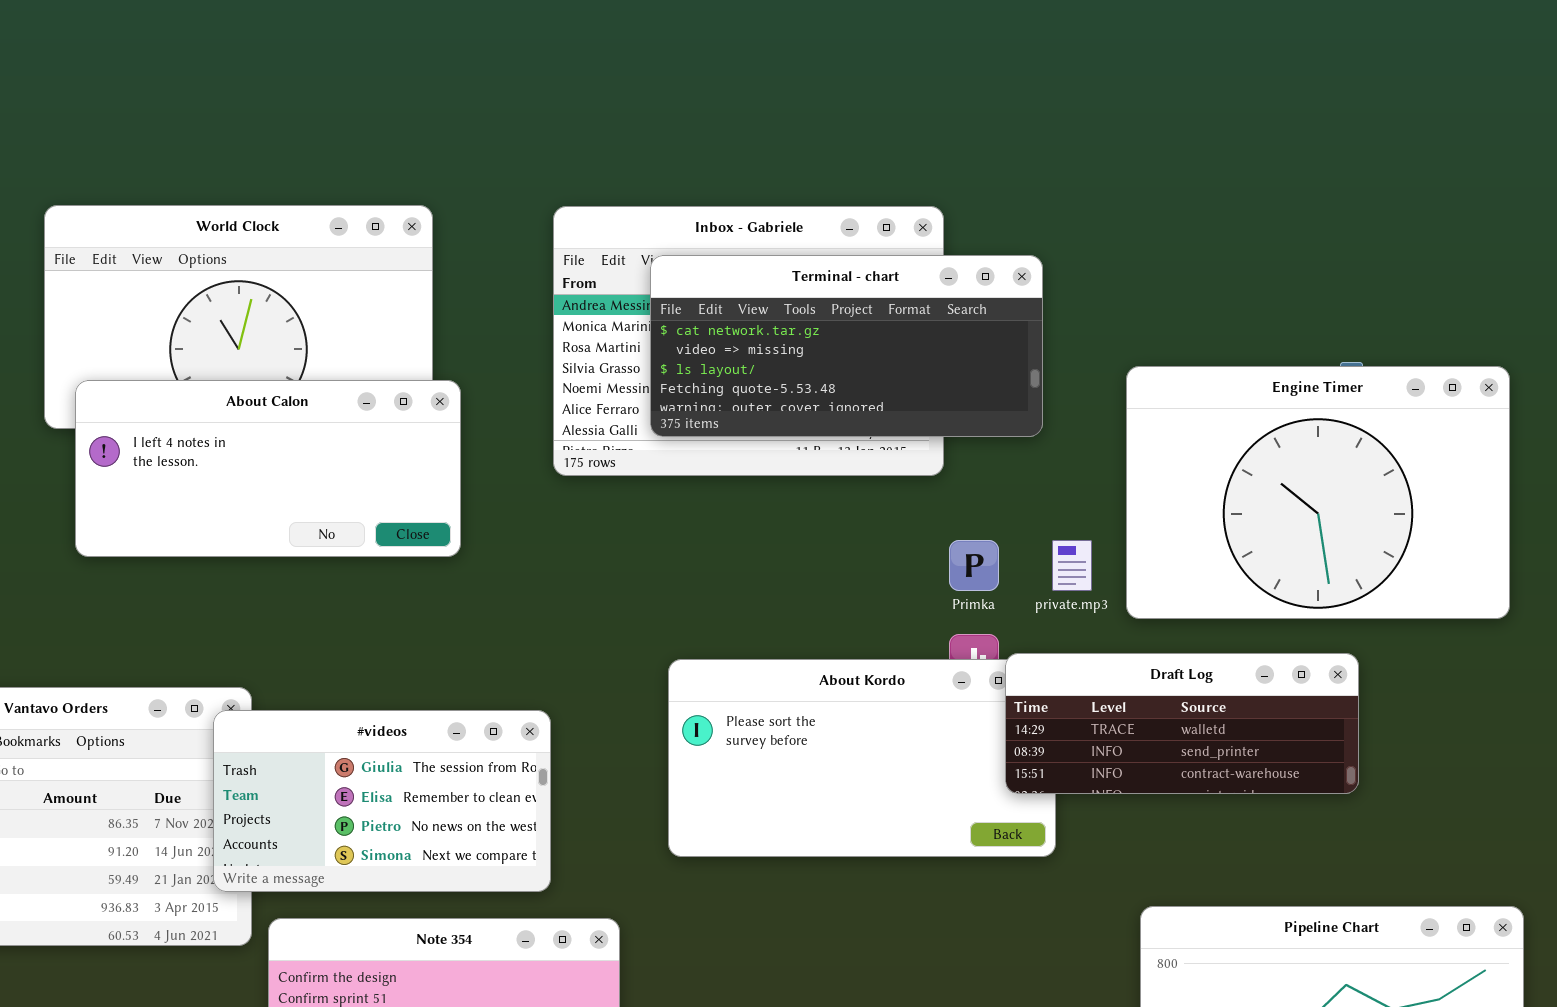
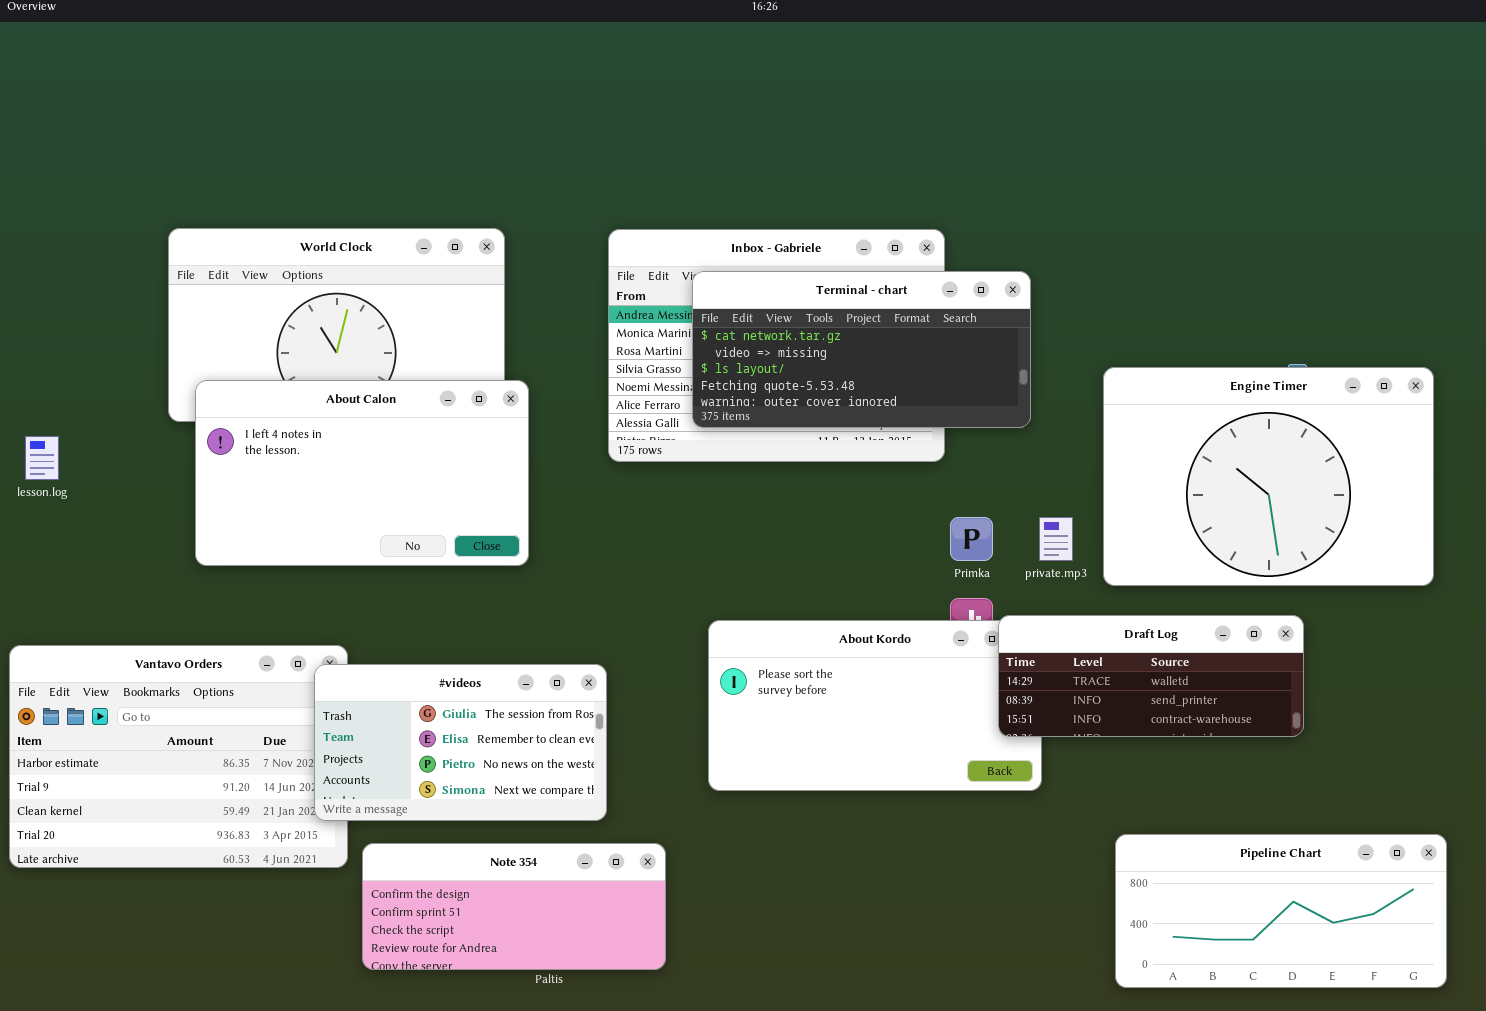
About Calon: [75,380,461,557] -> [195,380,529,566], resized

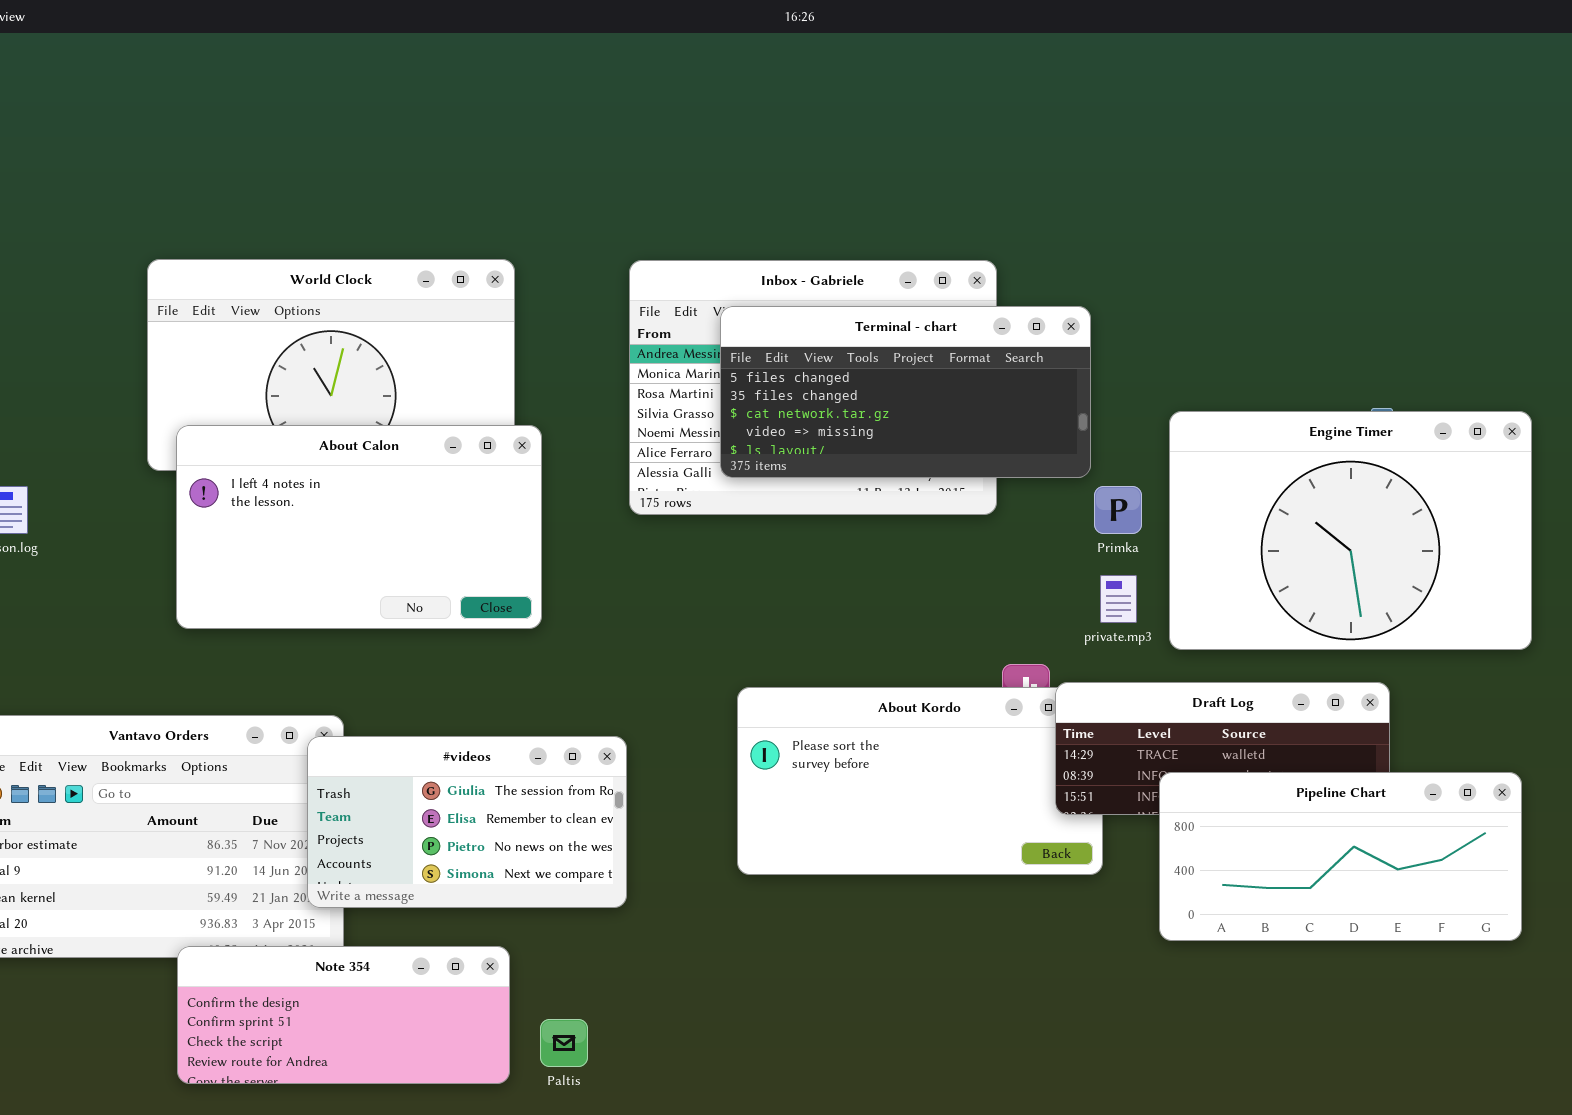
Terminal - chart: [692,271,1031,428] -> [720,306,1091,478], scrolled up 2 rows
Primka: [950,517,993,561] -> [1094,486,1142,534], moved
Pipeline Chart: [1115,834,1447,988] -> [1159,772,1522,941], moved
Note 354: [362,843,666,970] -> [177,946,510,1084], moved

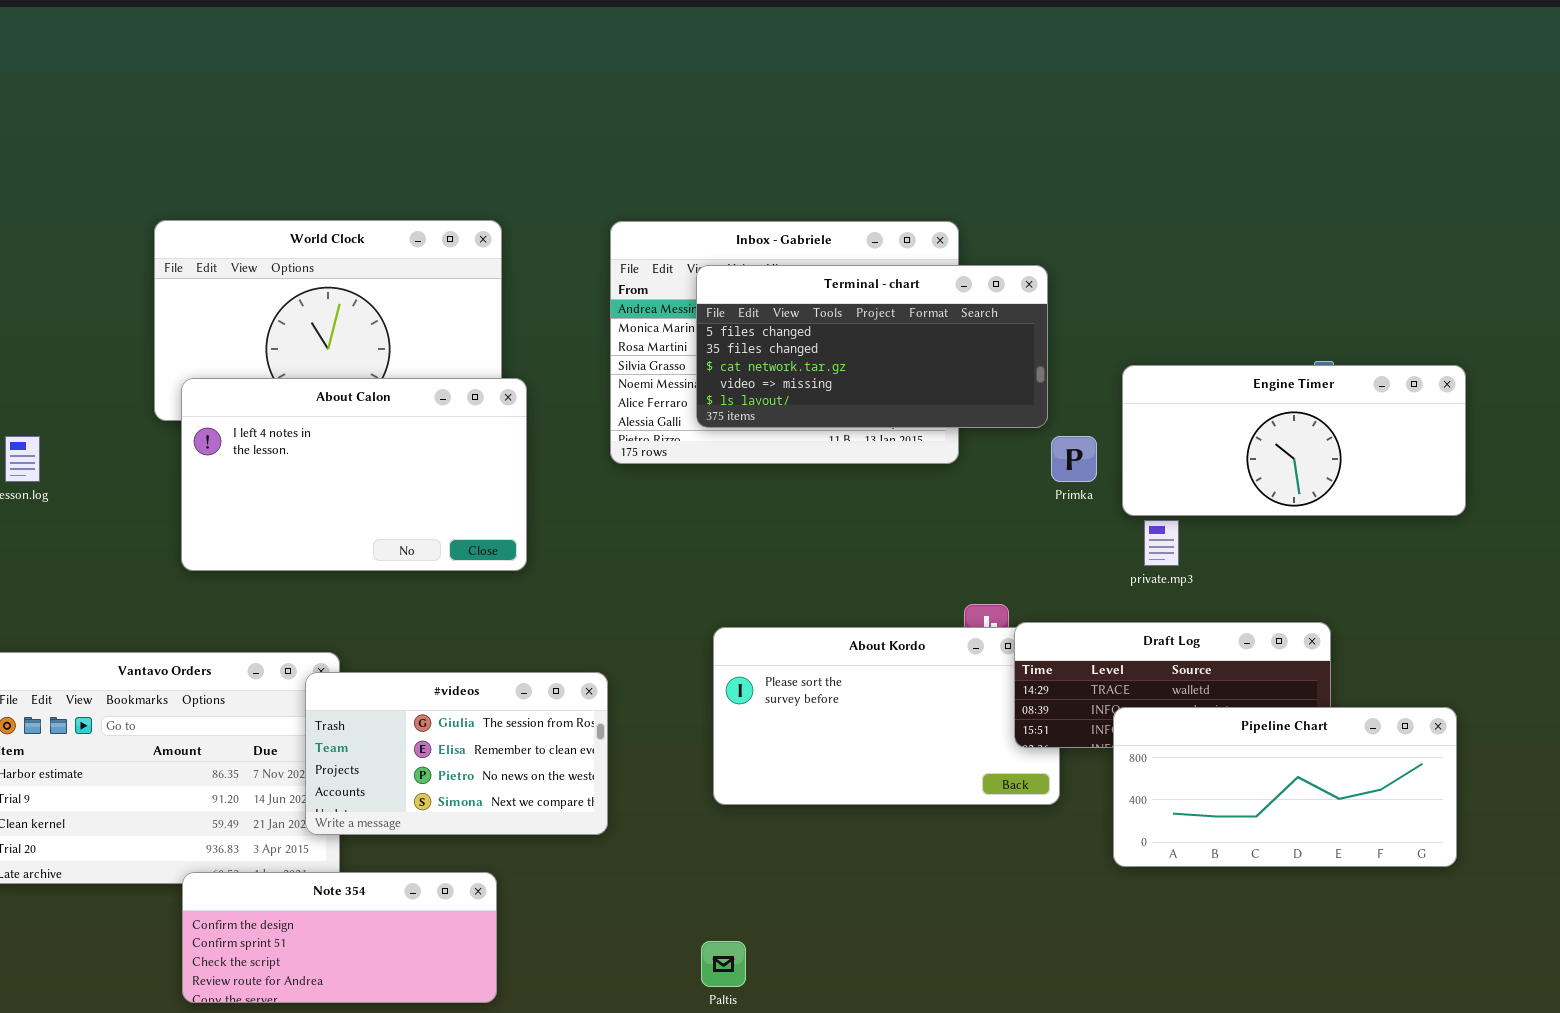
Engine Timer: [1169,411,1532,650] -> [1122,365,1466,516], resized
private.mp3: [1100,575,1137,623] -> [1144,520,1179,566], moved
Paltis: [540,1019,588,1067] -> [701,941,746,987], moved

